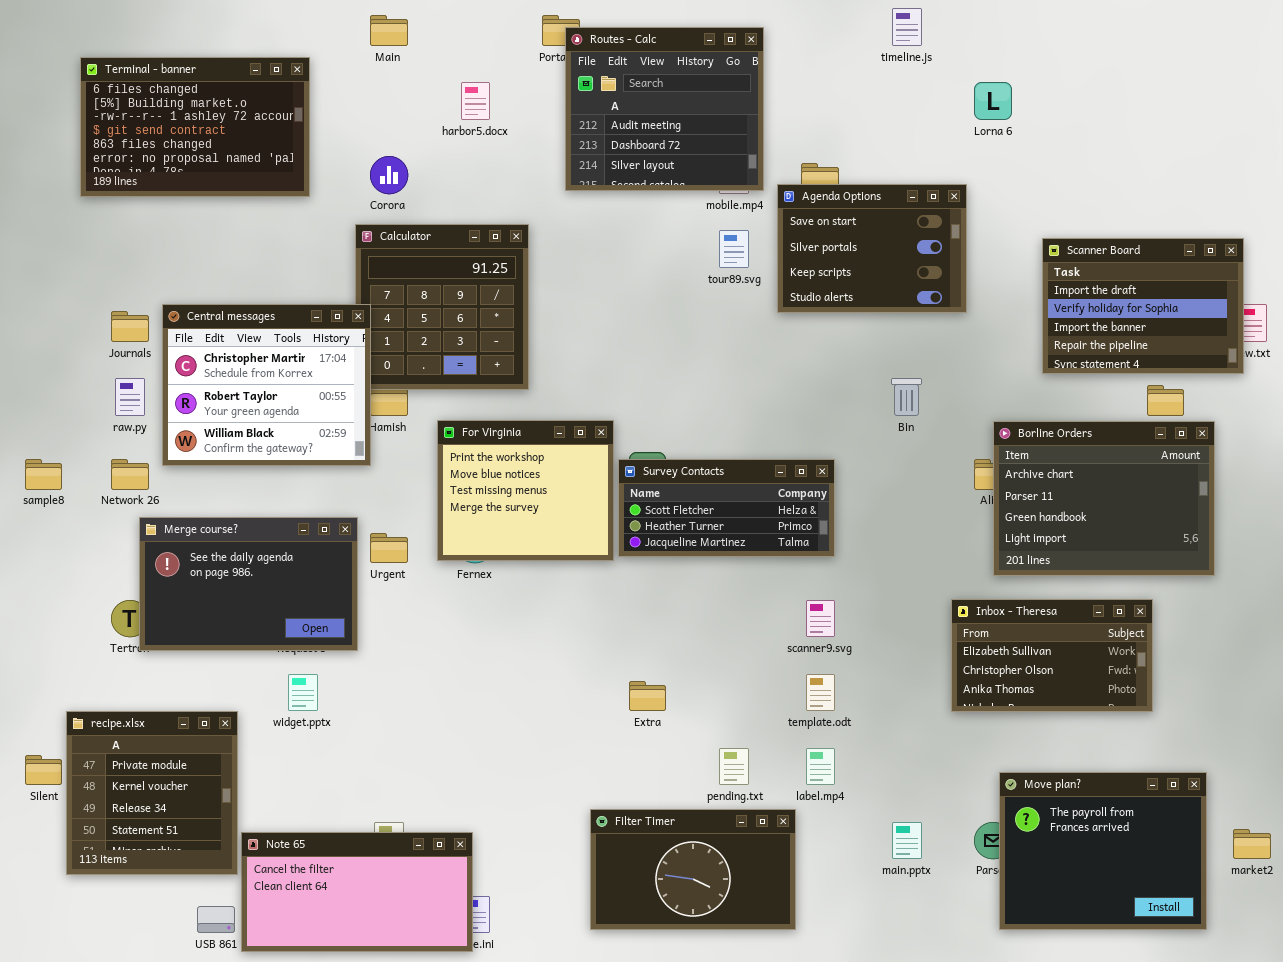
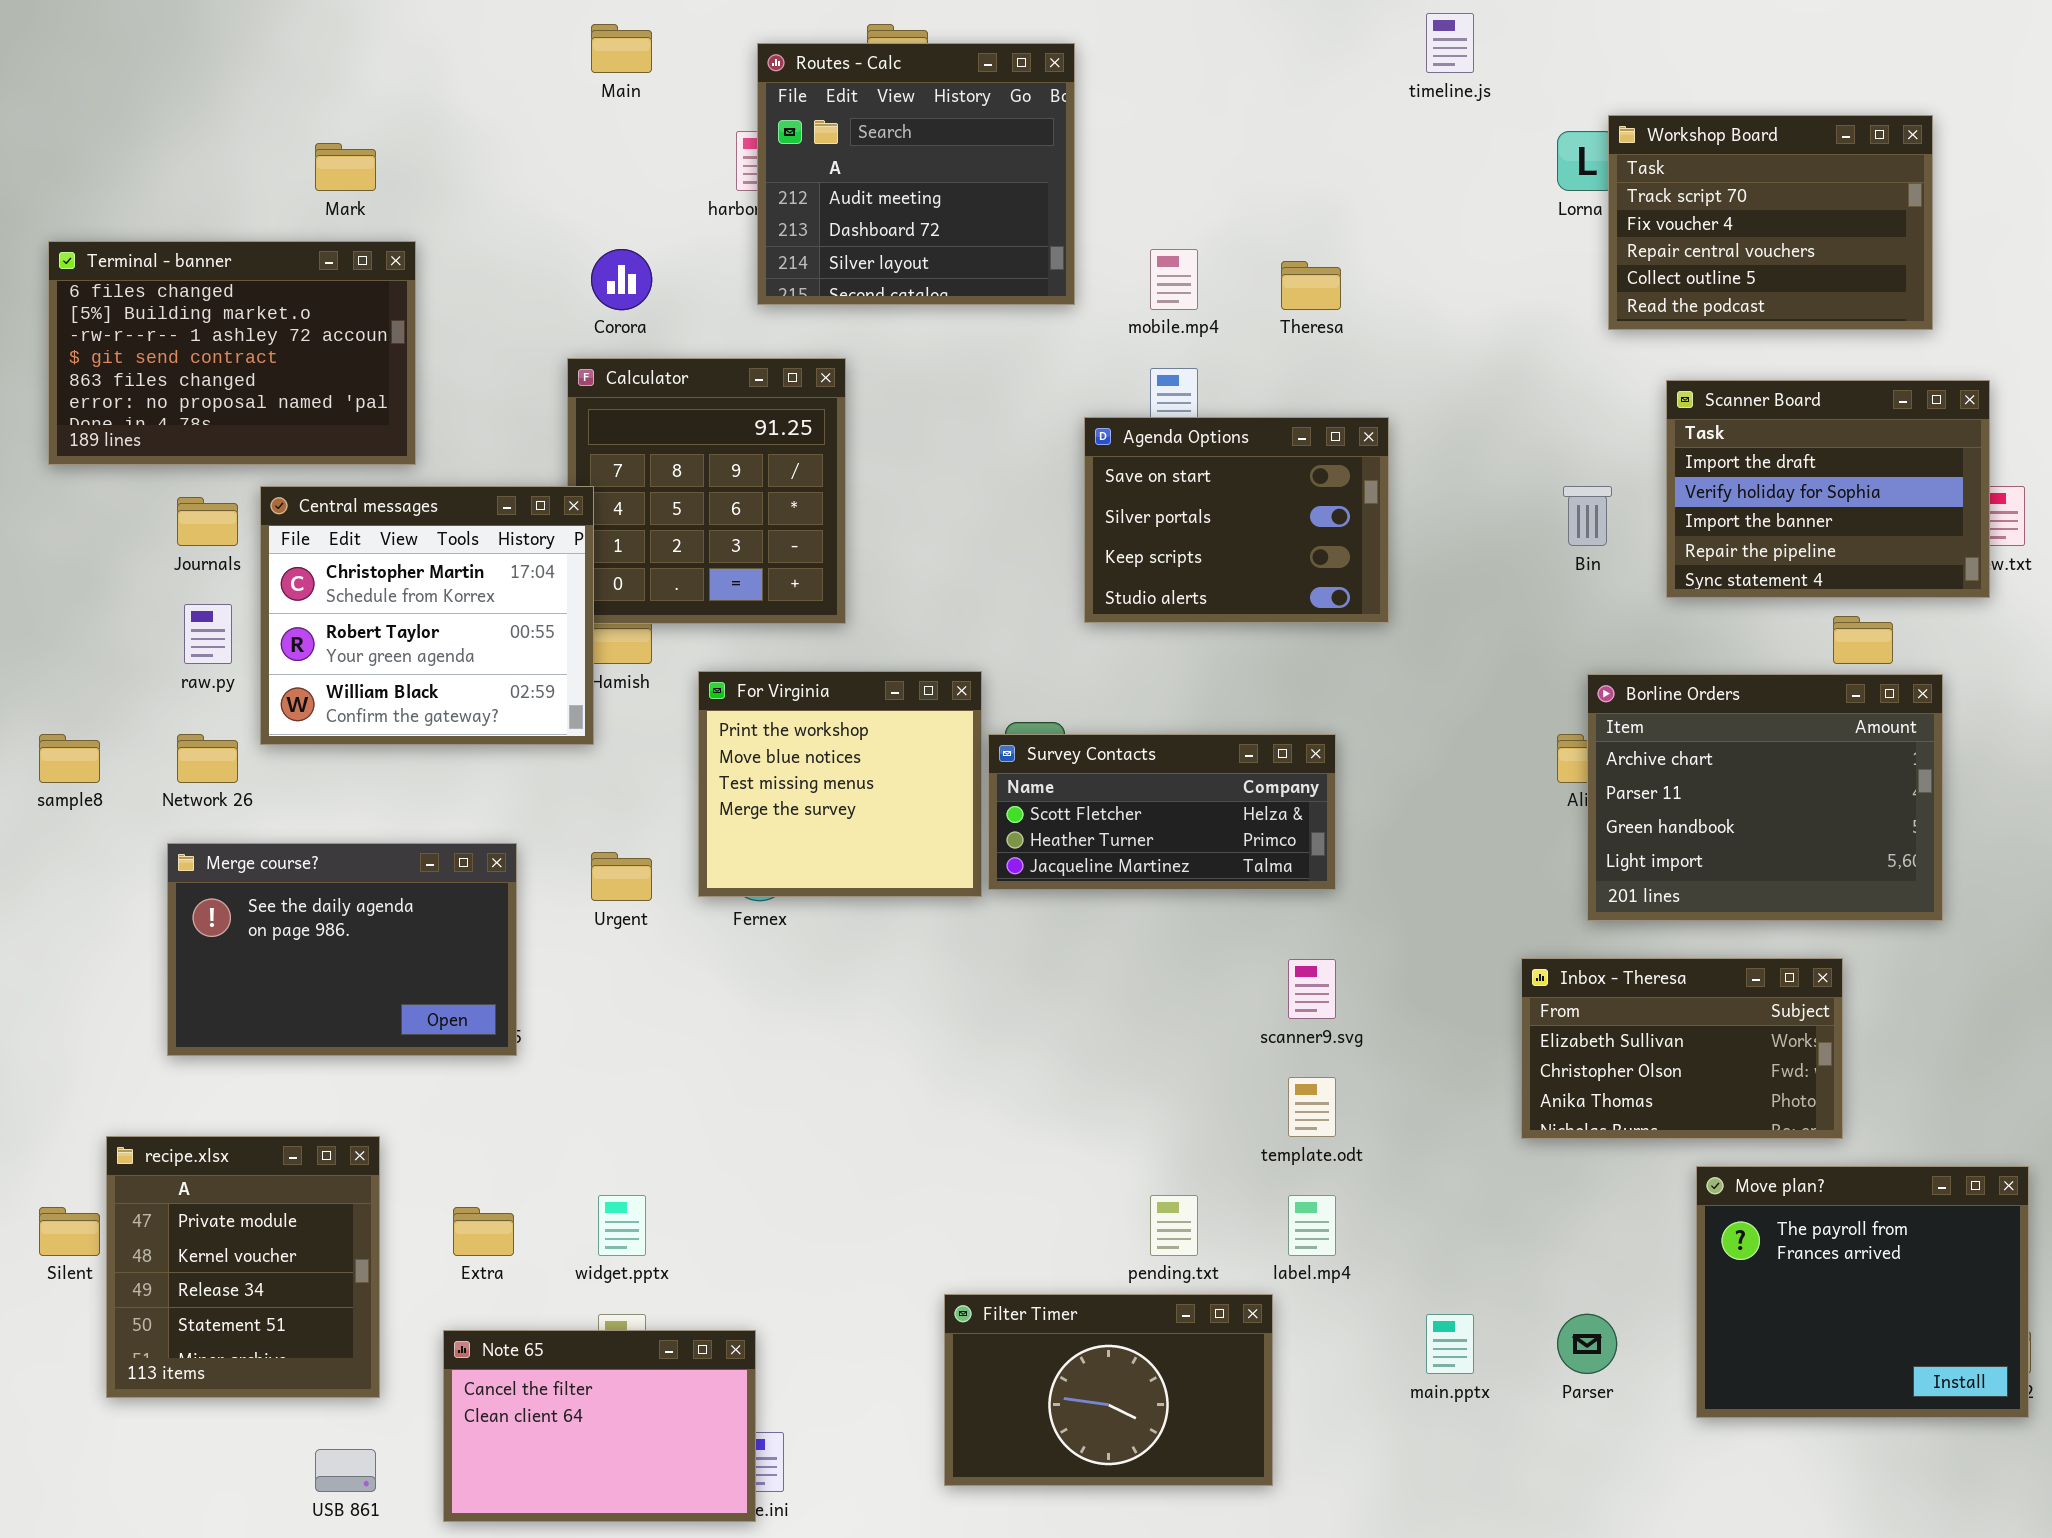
Routes - Calc: [565,27,764,191] -> [757,43,1075,305], moved
Terminal - banner: [80,57,310,197] -> [48,241,416,465], moved
Workshop Board: none -> [1608,115,1933,330], opened
Agenda Options: [777,184,967,313] -> [1084,417,1389,623], moved
Bin: [891,378,922,416] -> [1563,486,1612,546], moved
Merge course?: [139,517,358,651] -> [167,843,517,1056], moved
widget.pptx: [288,674,318,711] -> [598,1195,646,1256], moved
Extra: [629,681,666,711] -> [453,1207,514,1256], moved
Move plan?: [999,772,1207,930] -> [1696,1166,2029,1418], moved
Note 65: [241,832,473,952] -> [443,1330,756,1522], resized

